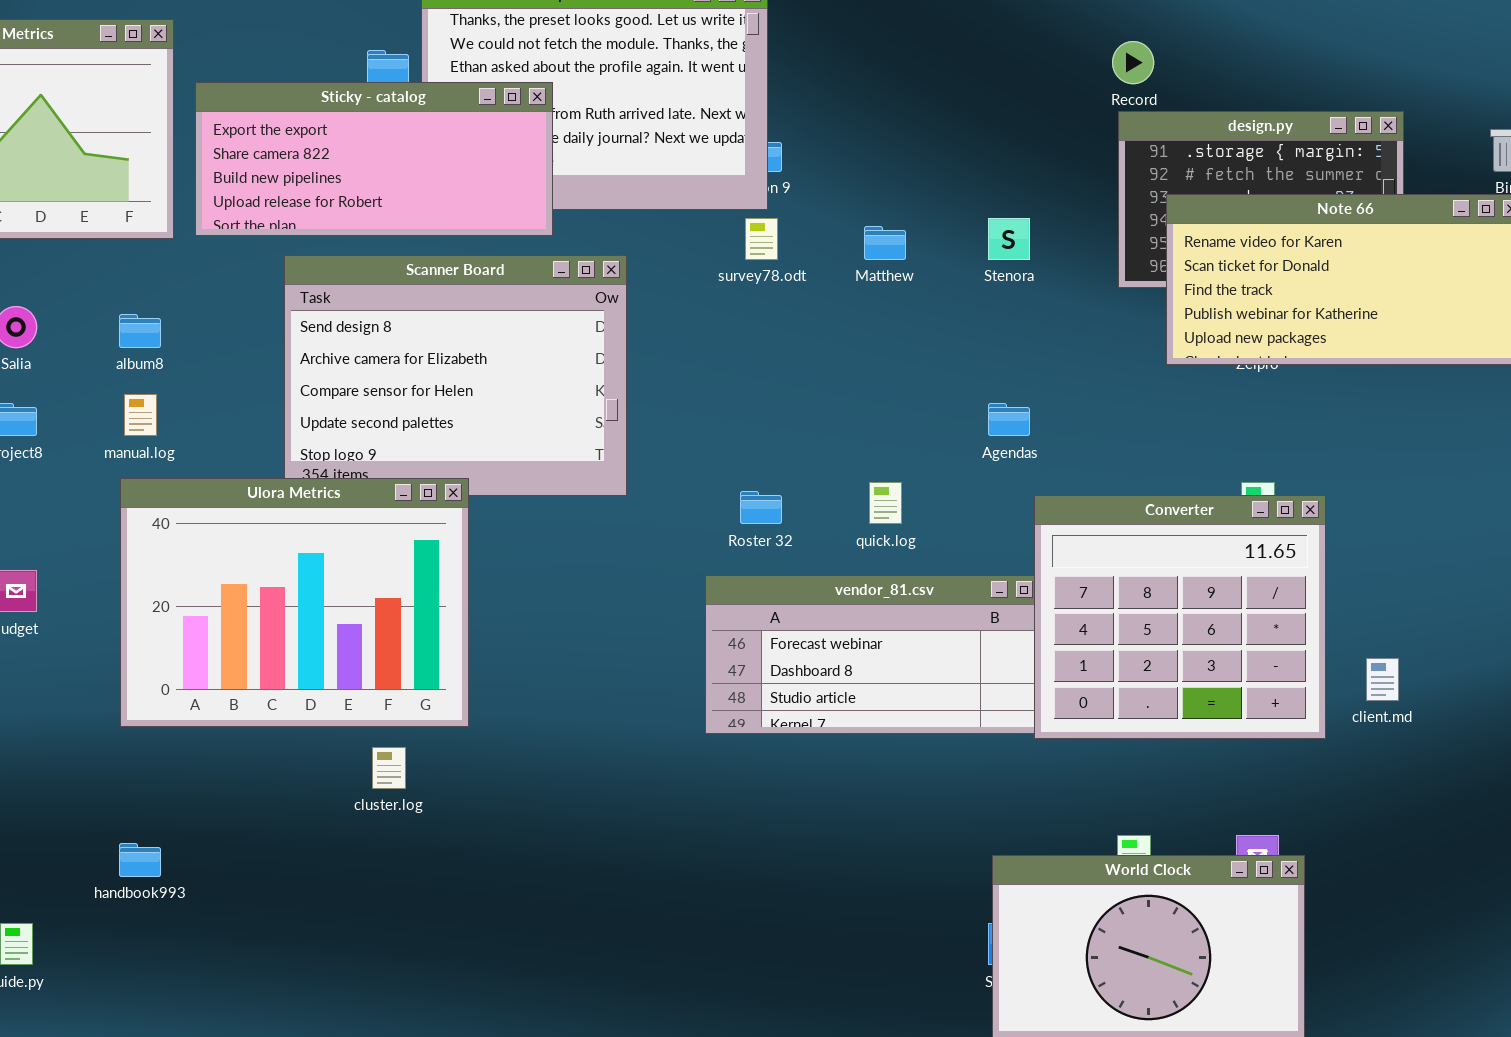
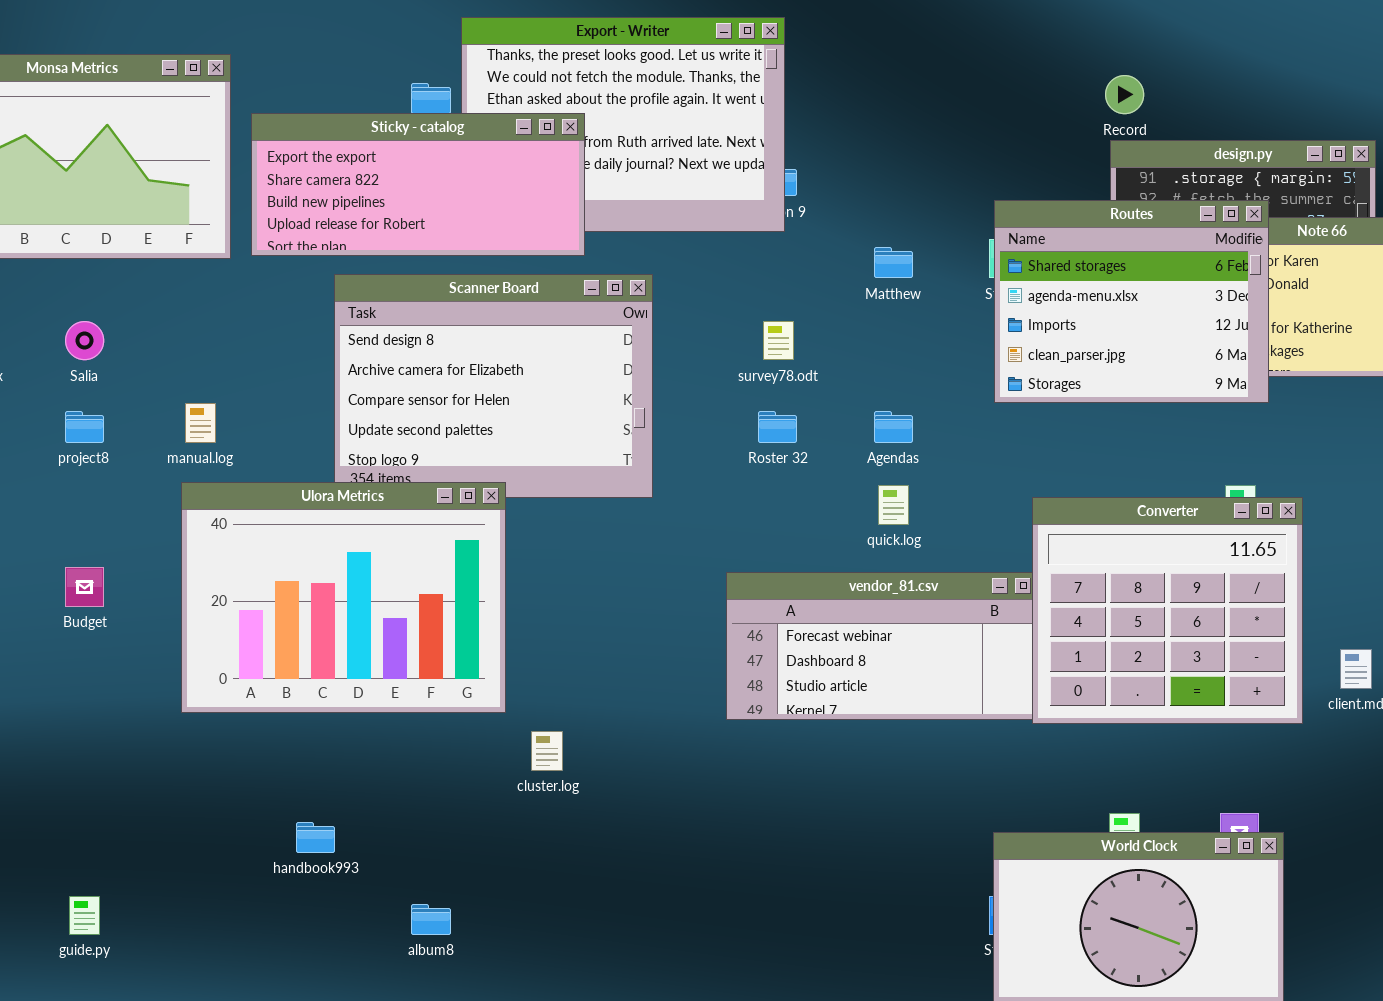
Routes: none -> [994,200,1269,403], opened
survey78.odt: [745,218,778,260] -> [763,321,794,360], moved
album8: [119,314,161,348] -> [411,904,451,935], moved
Agendas: [988,403,1030,436] -> [874,411,913,443], moved
Roster 32: [740,491,782,524] -> [758,411,797,443], moved
cluster.log: [372,747,406,789] -> [531,731,563,771], moved
handbook993: [119,843,161,877] -> [296,822,335,853], moved

